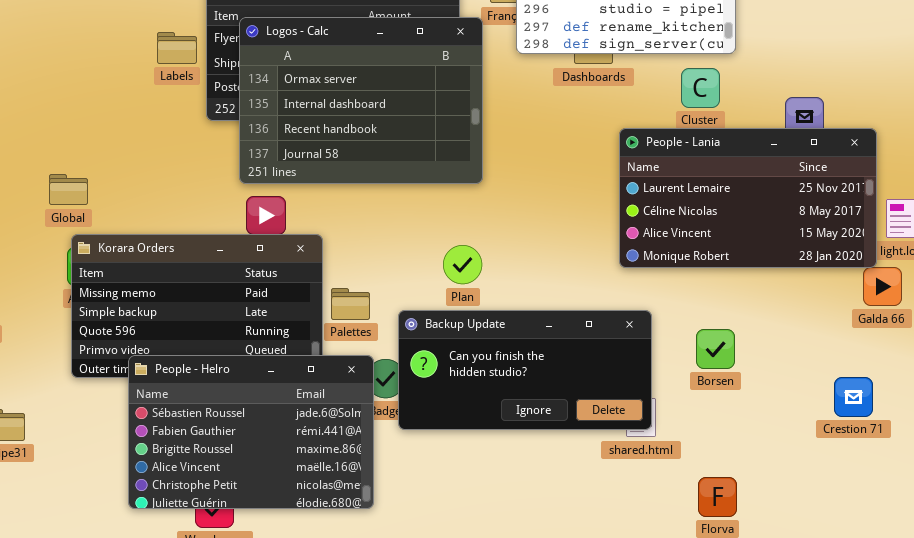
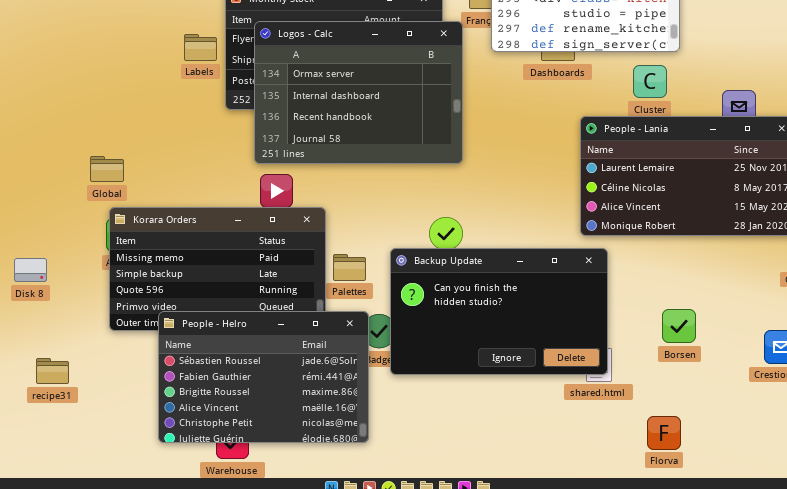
Backup Update: [398,310,652,430] -> [390,248,608,375], resized
Borsen: [696,329,735,369] -> [662,309,696,343], moved

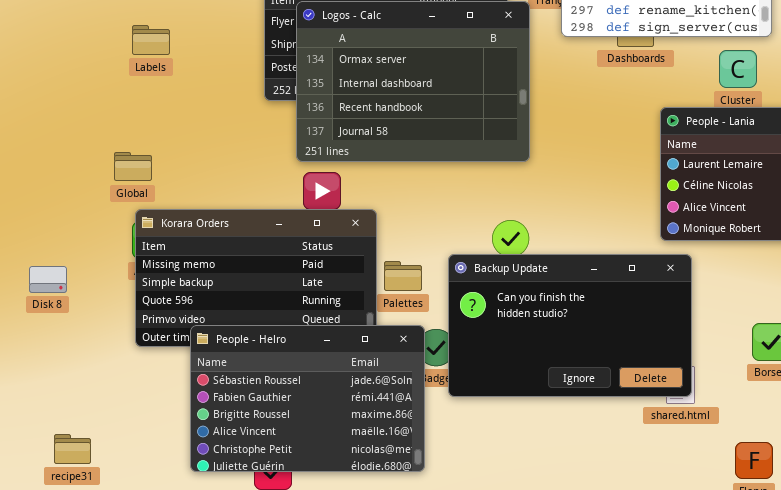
Labels: [184,34,217,61] -> [132,25,170,55], moved
recipe31: [36,358,69,384] -> [54,434,91,464], moved

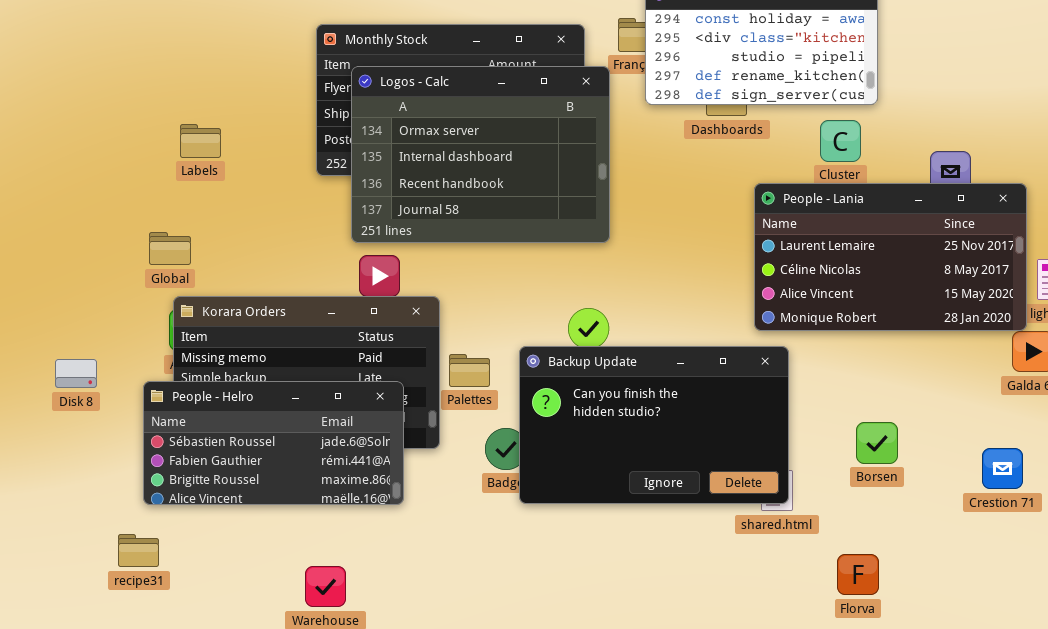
Labels: [132,25,170,55] -> [180,124,221,158], moved
People - Helro: [190,325,425,472] -> [143,381,404,505], moved, resized
recipe31: [54,434,91,464] -> [118,534,159,567], moved

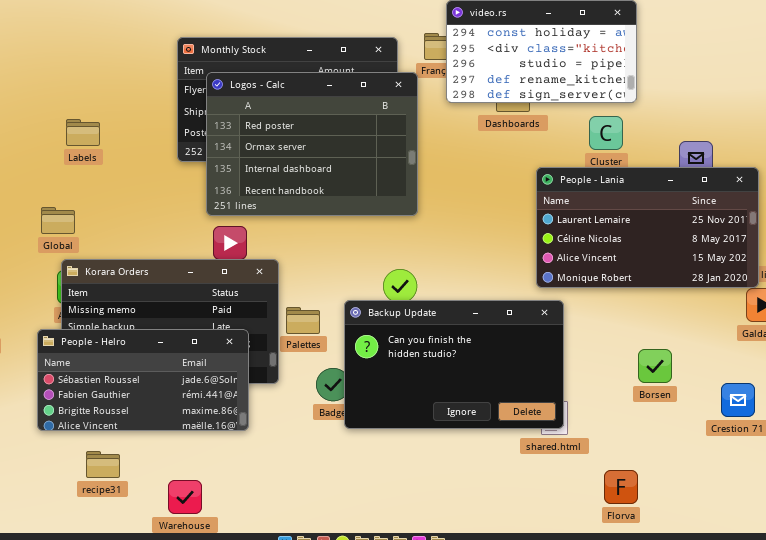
Logos - Calc: [351,66,610,243] -> [206,72,418,216], scrolled up 1 row
Borsen: [856,422,898,464] -> [638,349,672,383], moved
recipe31: [118,534,159,567] -> [86,451,120,478], moved

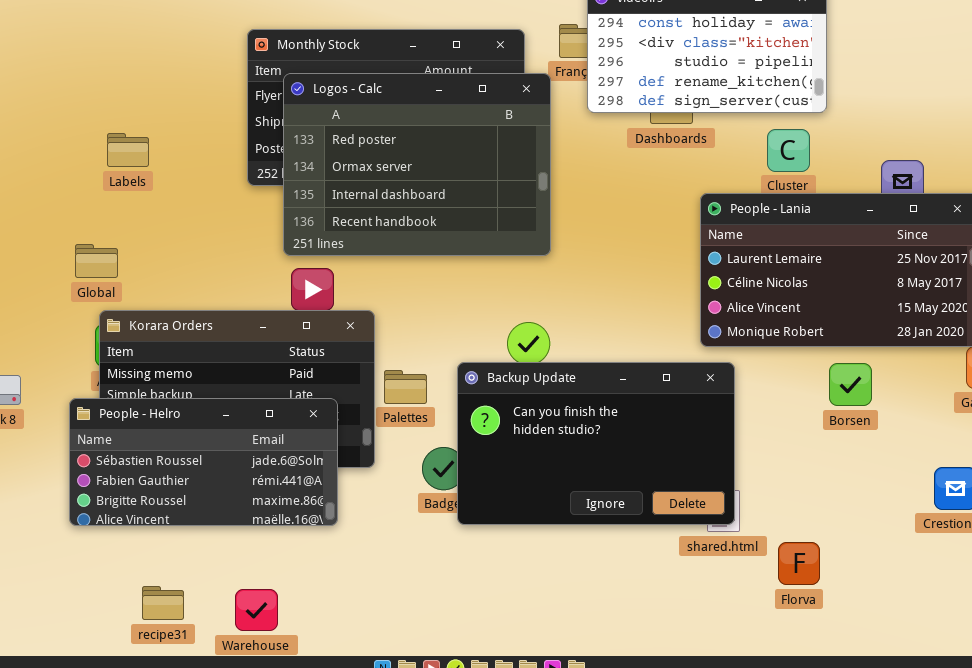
Borsen: [638,349,672,383] -> [829,363,872,406], moved
recipe31: [86,451,120,478] -> [142,586,184,620], moved
Florva: [604,470,638,504] -> [778,542,820,585], moved

